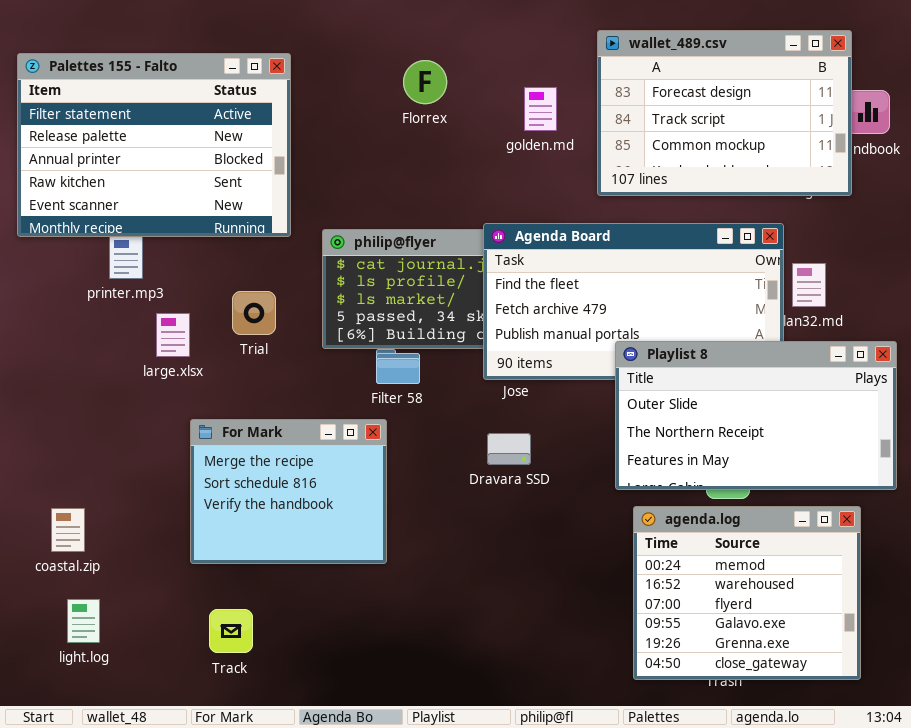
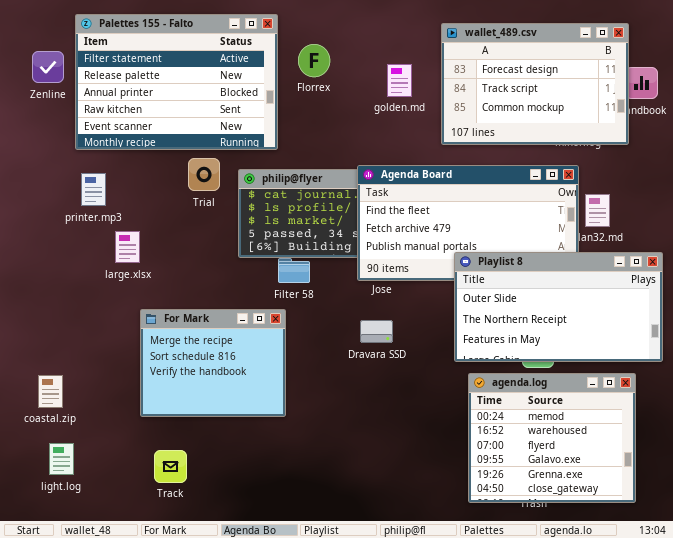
Palettes 155 - Falto: [17,53,291,237] -> [75,14,278,150], moved
Trial: [232,291,276,335] -> [188,158,220,191], moved

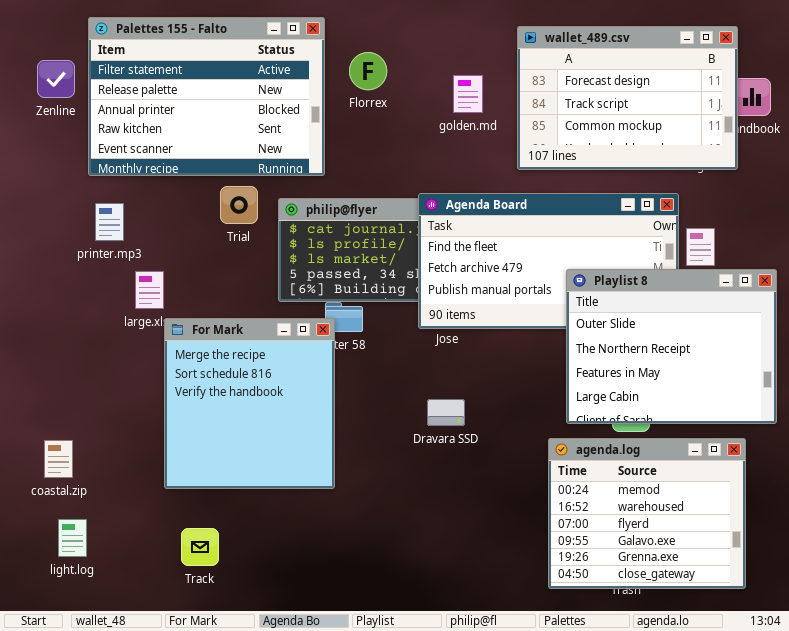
Playlist 8: [454,252,663,362] -> [566,269,777,424], resized
For Mark: [140,309,286,417] -> [164,318,335,489], resized
Dravara SSD: [360,320,393,343] -> [427,399,465,426], moved

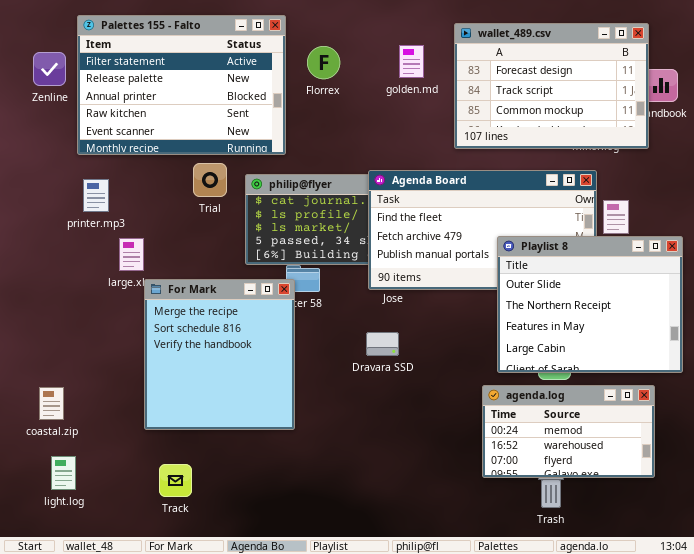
golden.md: [453,75,483,113] -> [399,45,424,78], moved
Dravara SSD: [427,399,465,426] -> [366,332,399,356], moved
agenda.log: [548,438,746,589] -> [482,385,655,478], resized

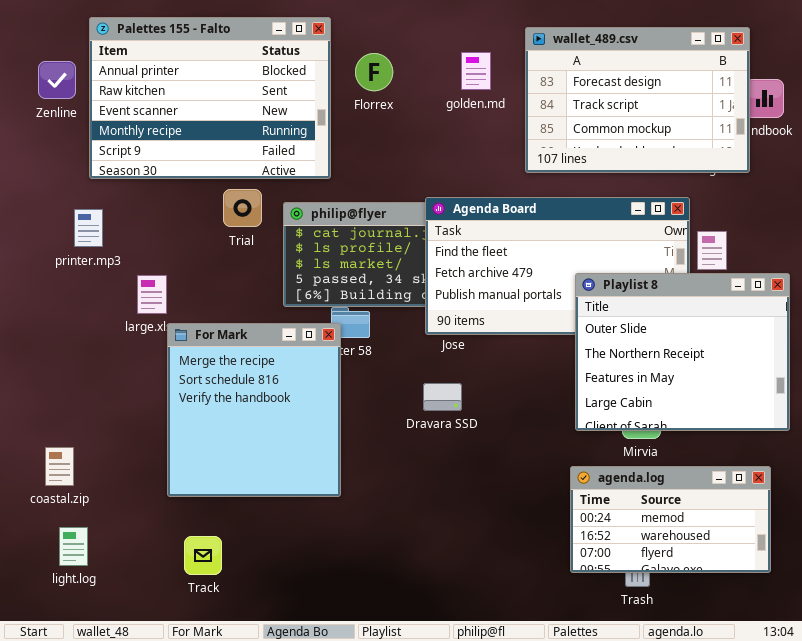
Palettes 155 - Falto: [77,15,286,155] -> [89,17,331,179], scrolled down 2 rows
printer.mp3: [83,179,109,212] -> [74,209,103,247], moved
agenda.log: [482,385,655,478] -> [570,466,771,573], moved

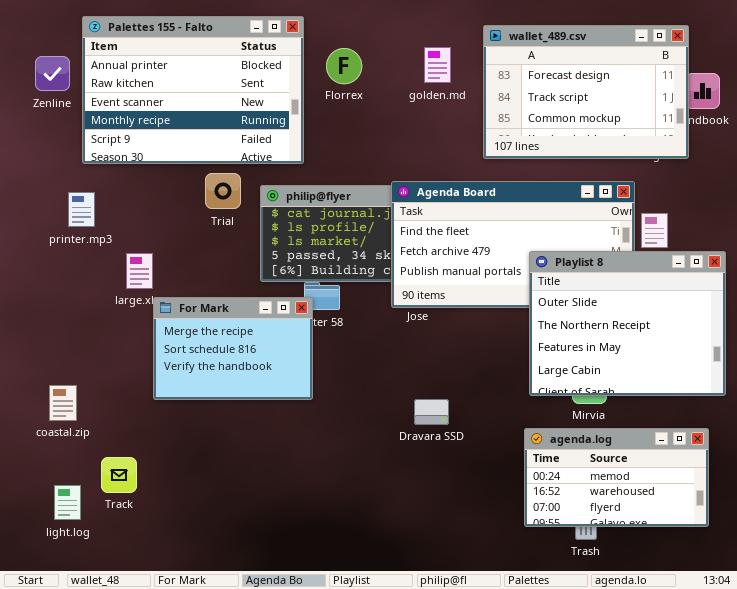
For Mark: [167,323,341,497] -> [153,297,313,400], resized
Dravara SSD: [423,383,462,411] -> [414,399,449,425], moved
coastal.zip: [45,447,74,486] -> [49,385,77,421], moved
Track: [184,536,222,575] -> [101,457,137,493], moved

